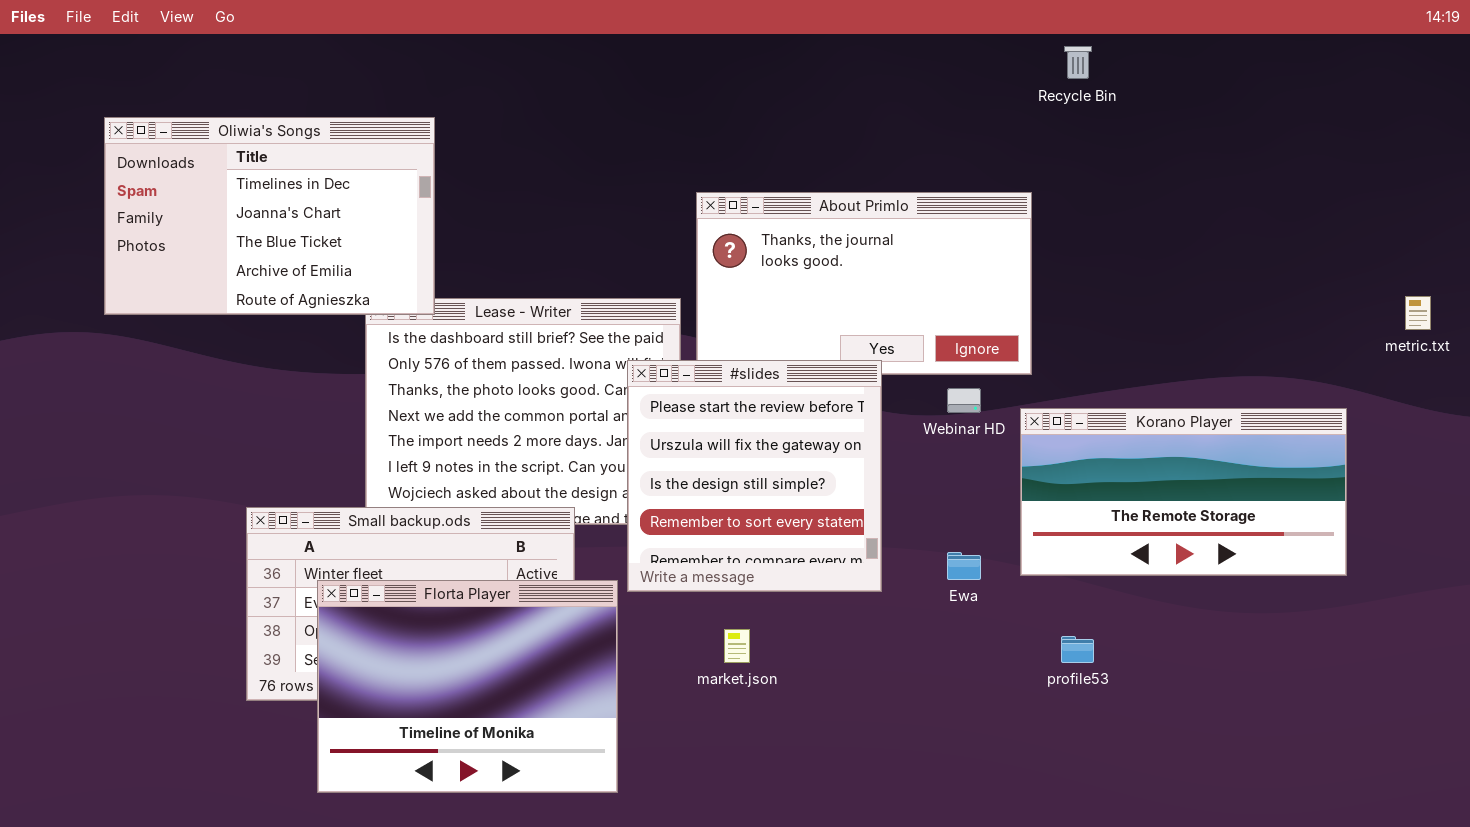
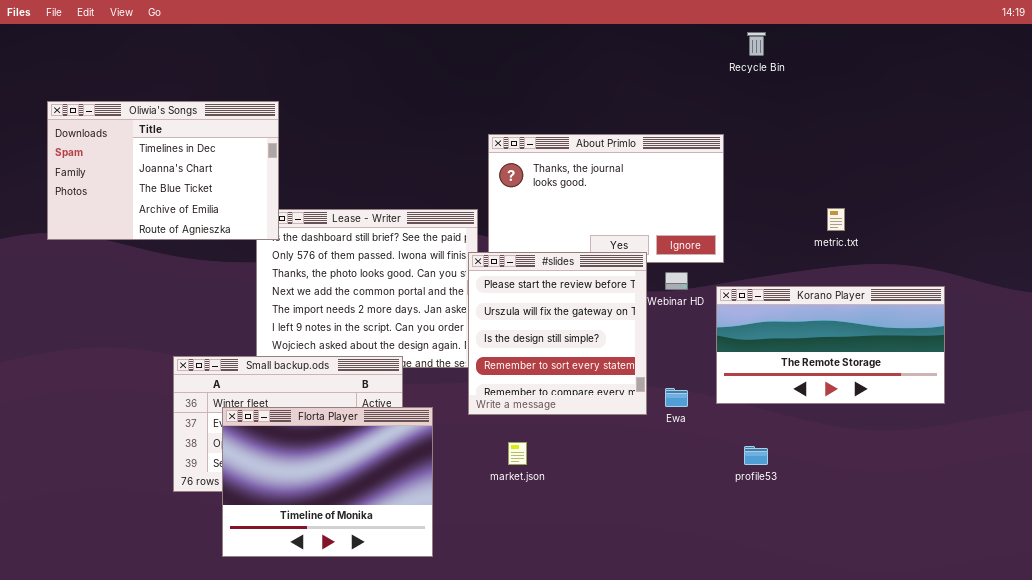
Oliwia's Songs: [104,117,435,315] -> [47,101,279,240], moved
metric.txt: [1405,296,1431,330] -> [827,208,845,231], moved
#slides: [627,360,882,592] -> [468,252,647,415], moved

